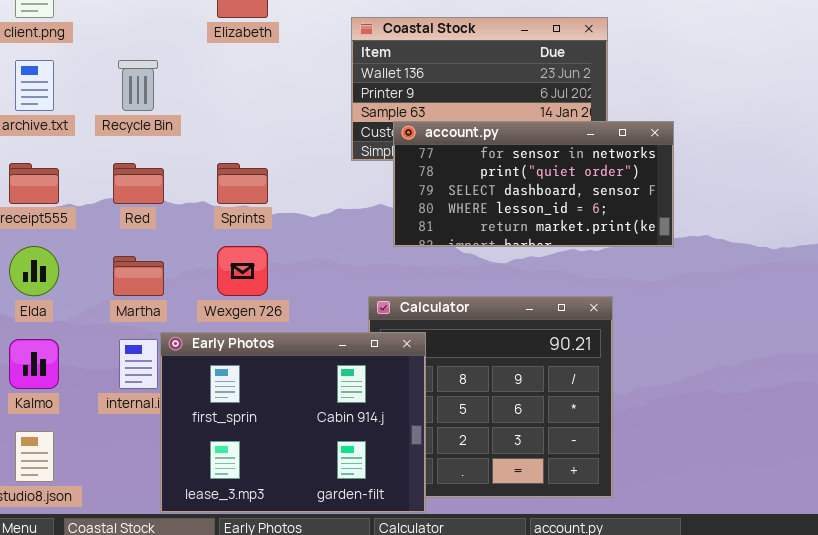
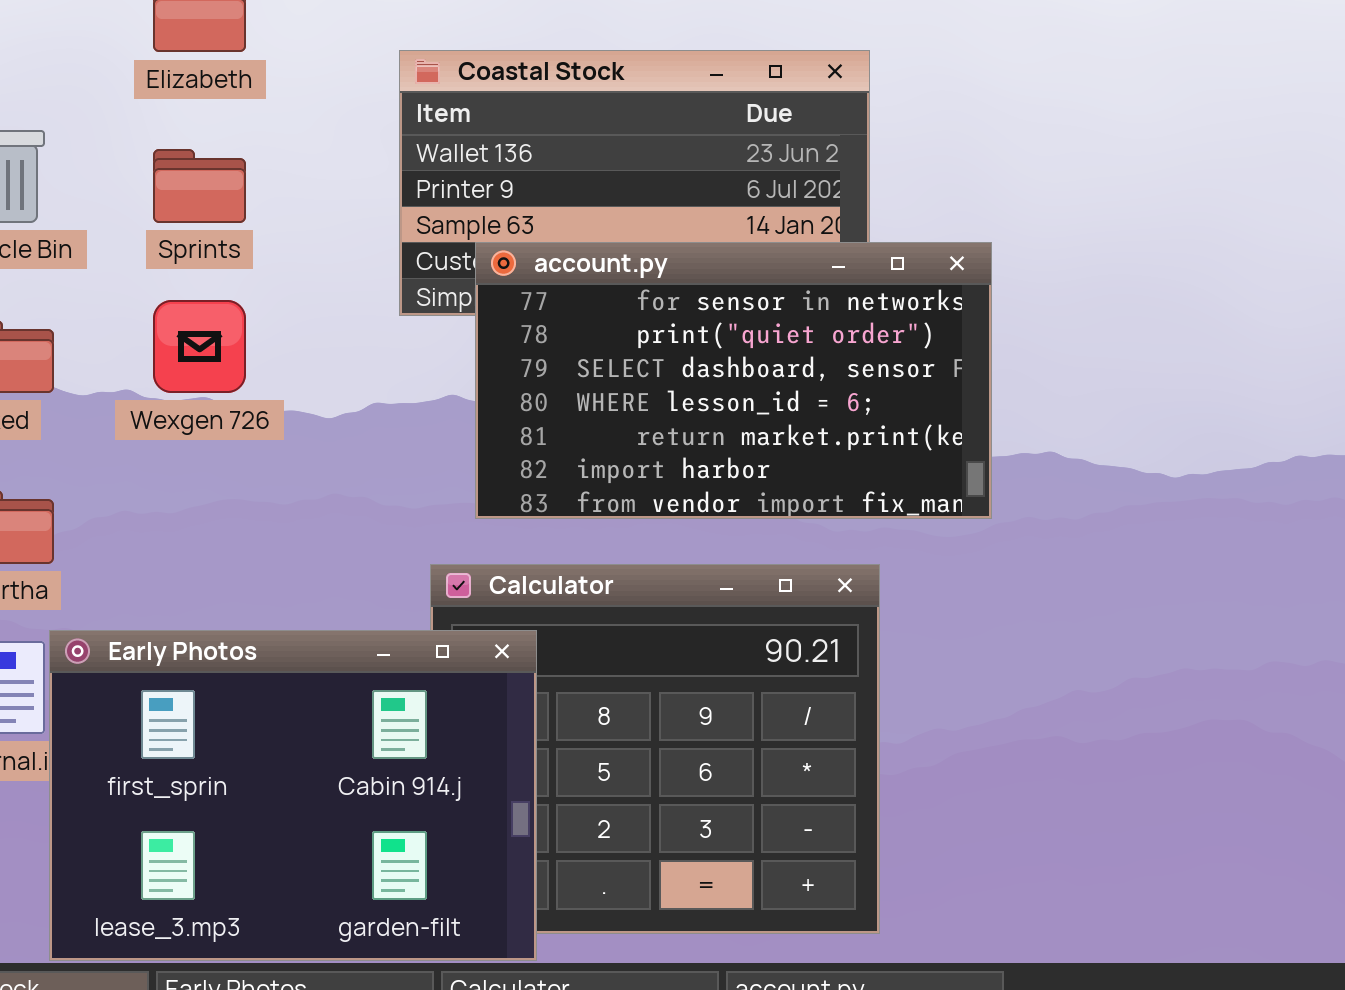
account.py: [393,121,674,247] -> [475,242,992,519], resized
Sprints: [217,163,268,204] -> [153,149,246,223], moved
Wexgen 726: [217,246,268,296] -> [153,300,246,393], moved

